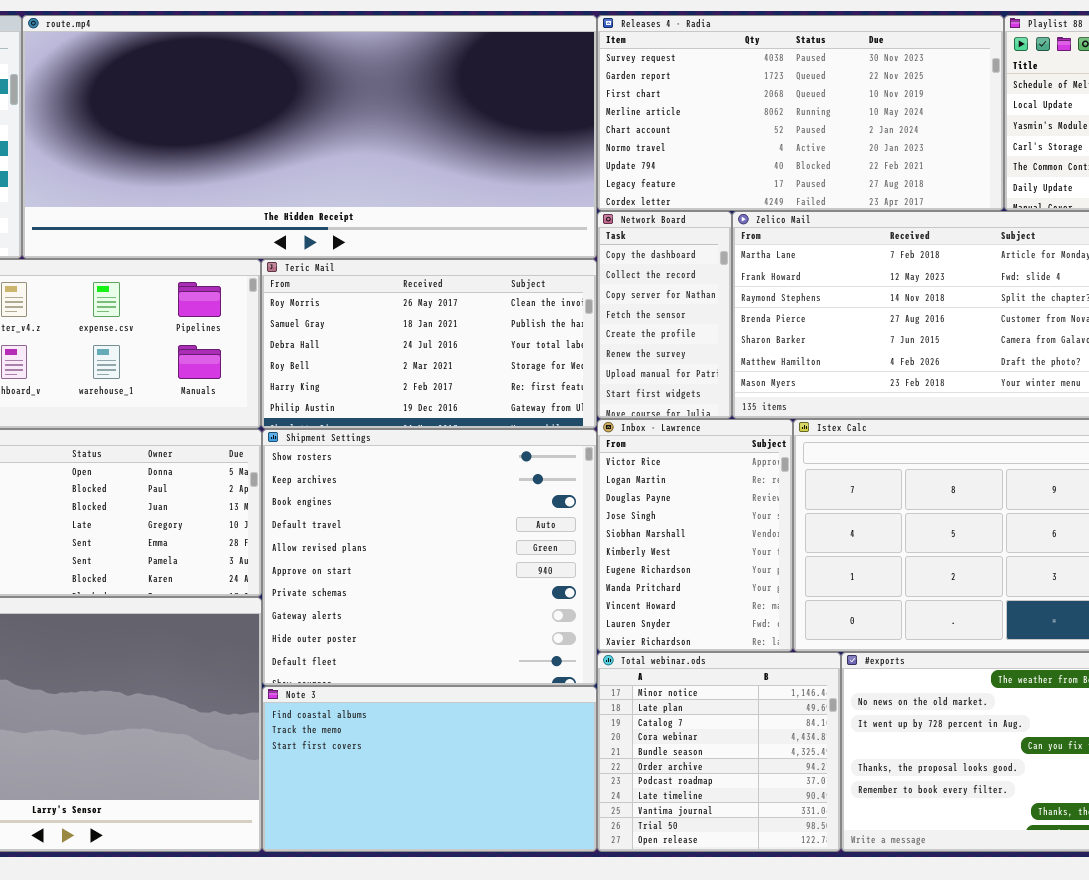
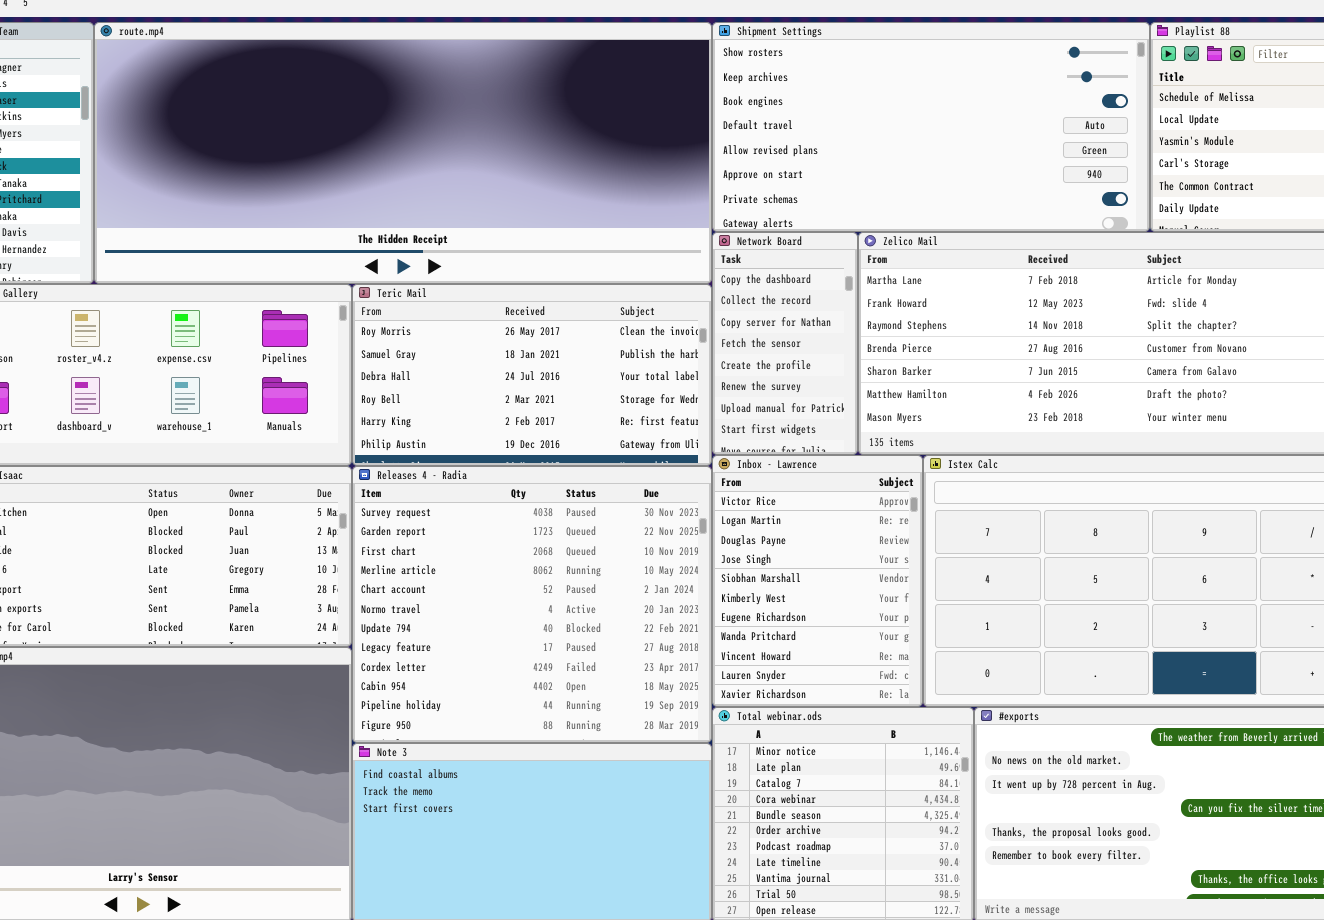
Releases 4 - Radia: [597,15,1004,211] -> [352,466,712,743], moved, resized
Shipment Settings: [262,429,597,686] -> [712,22,1150,232], moved, resized

